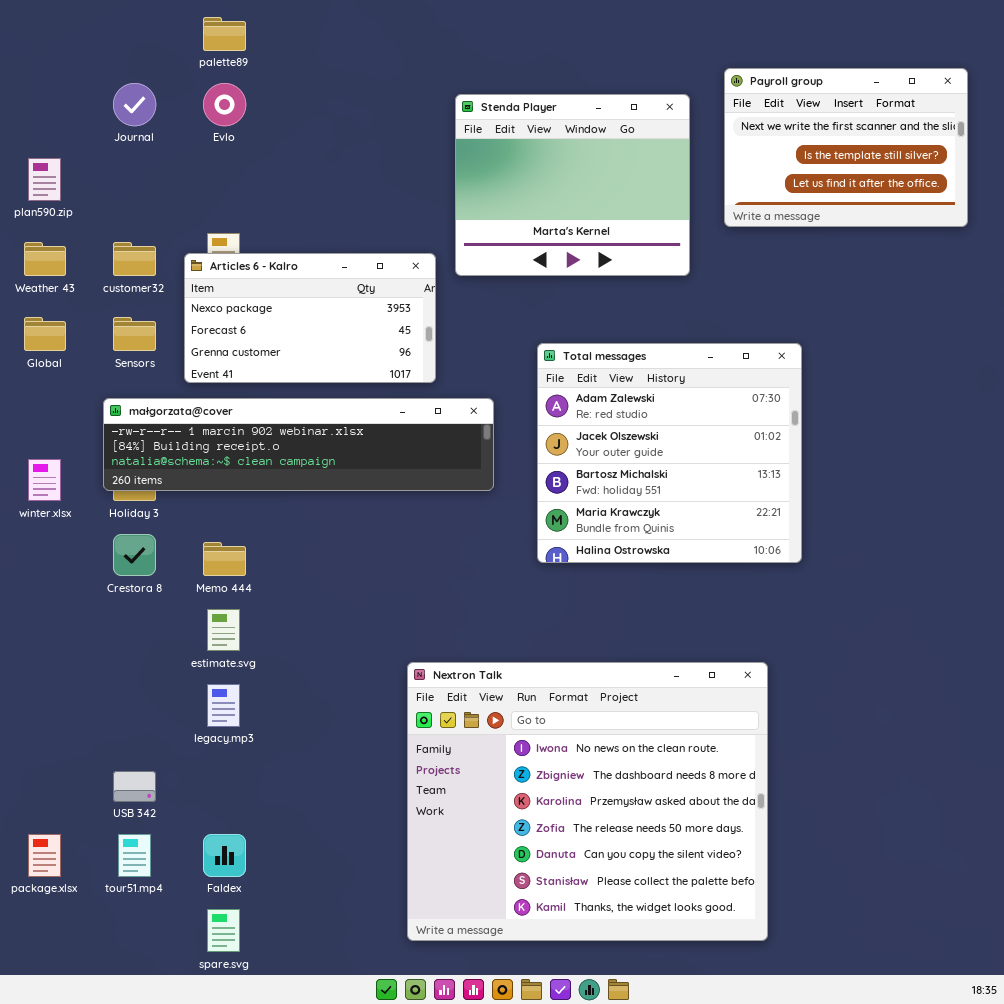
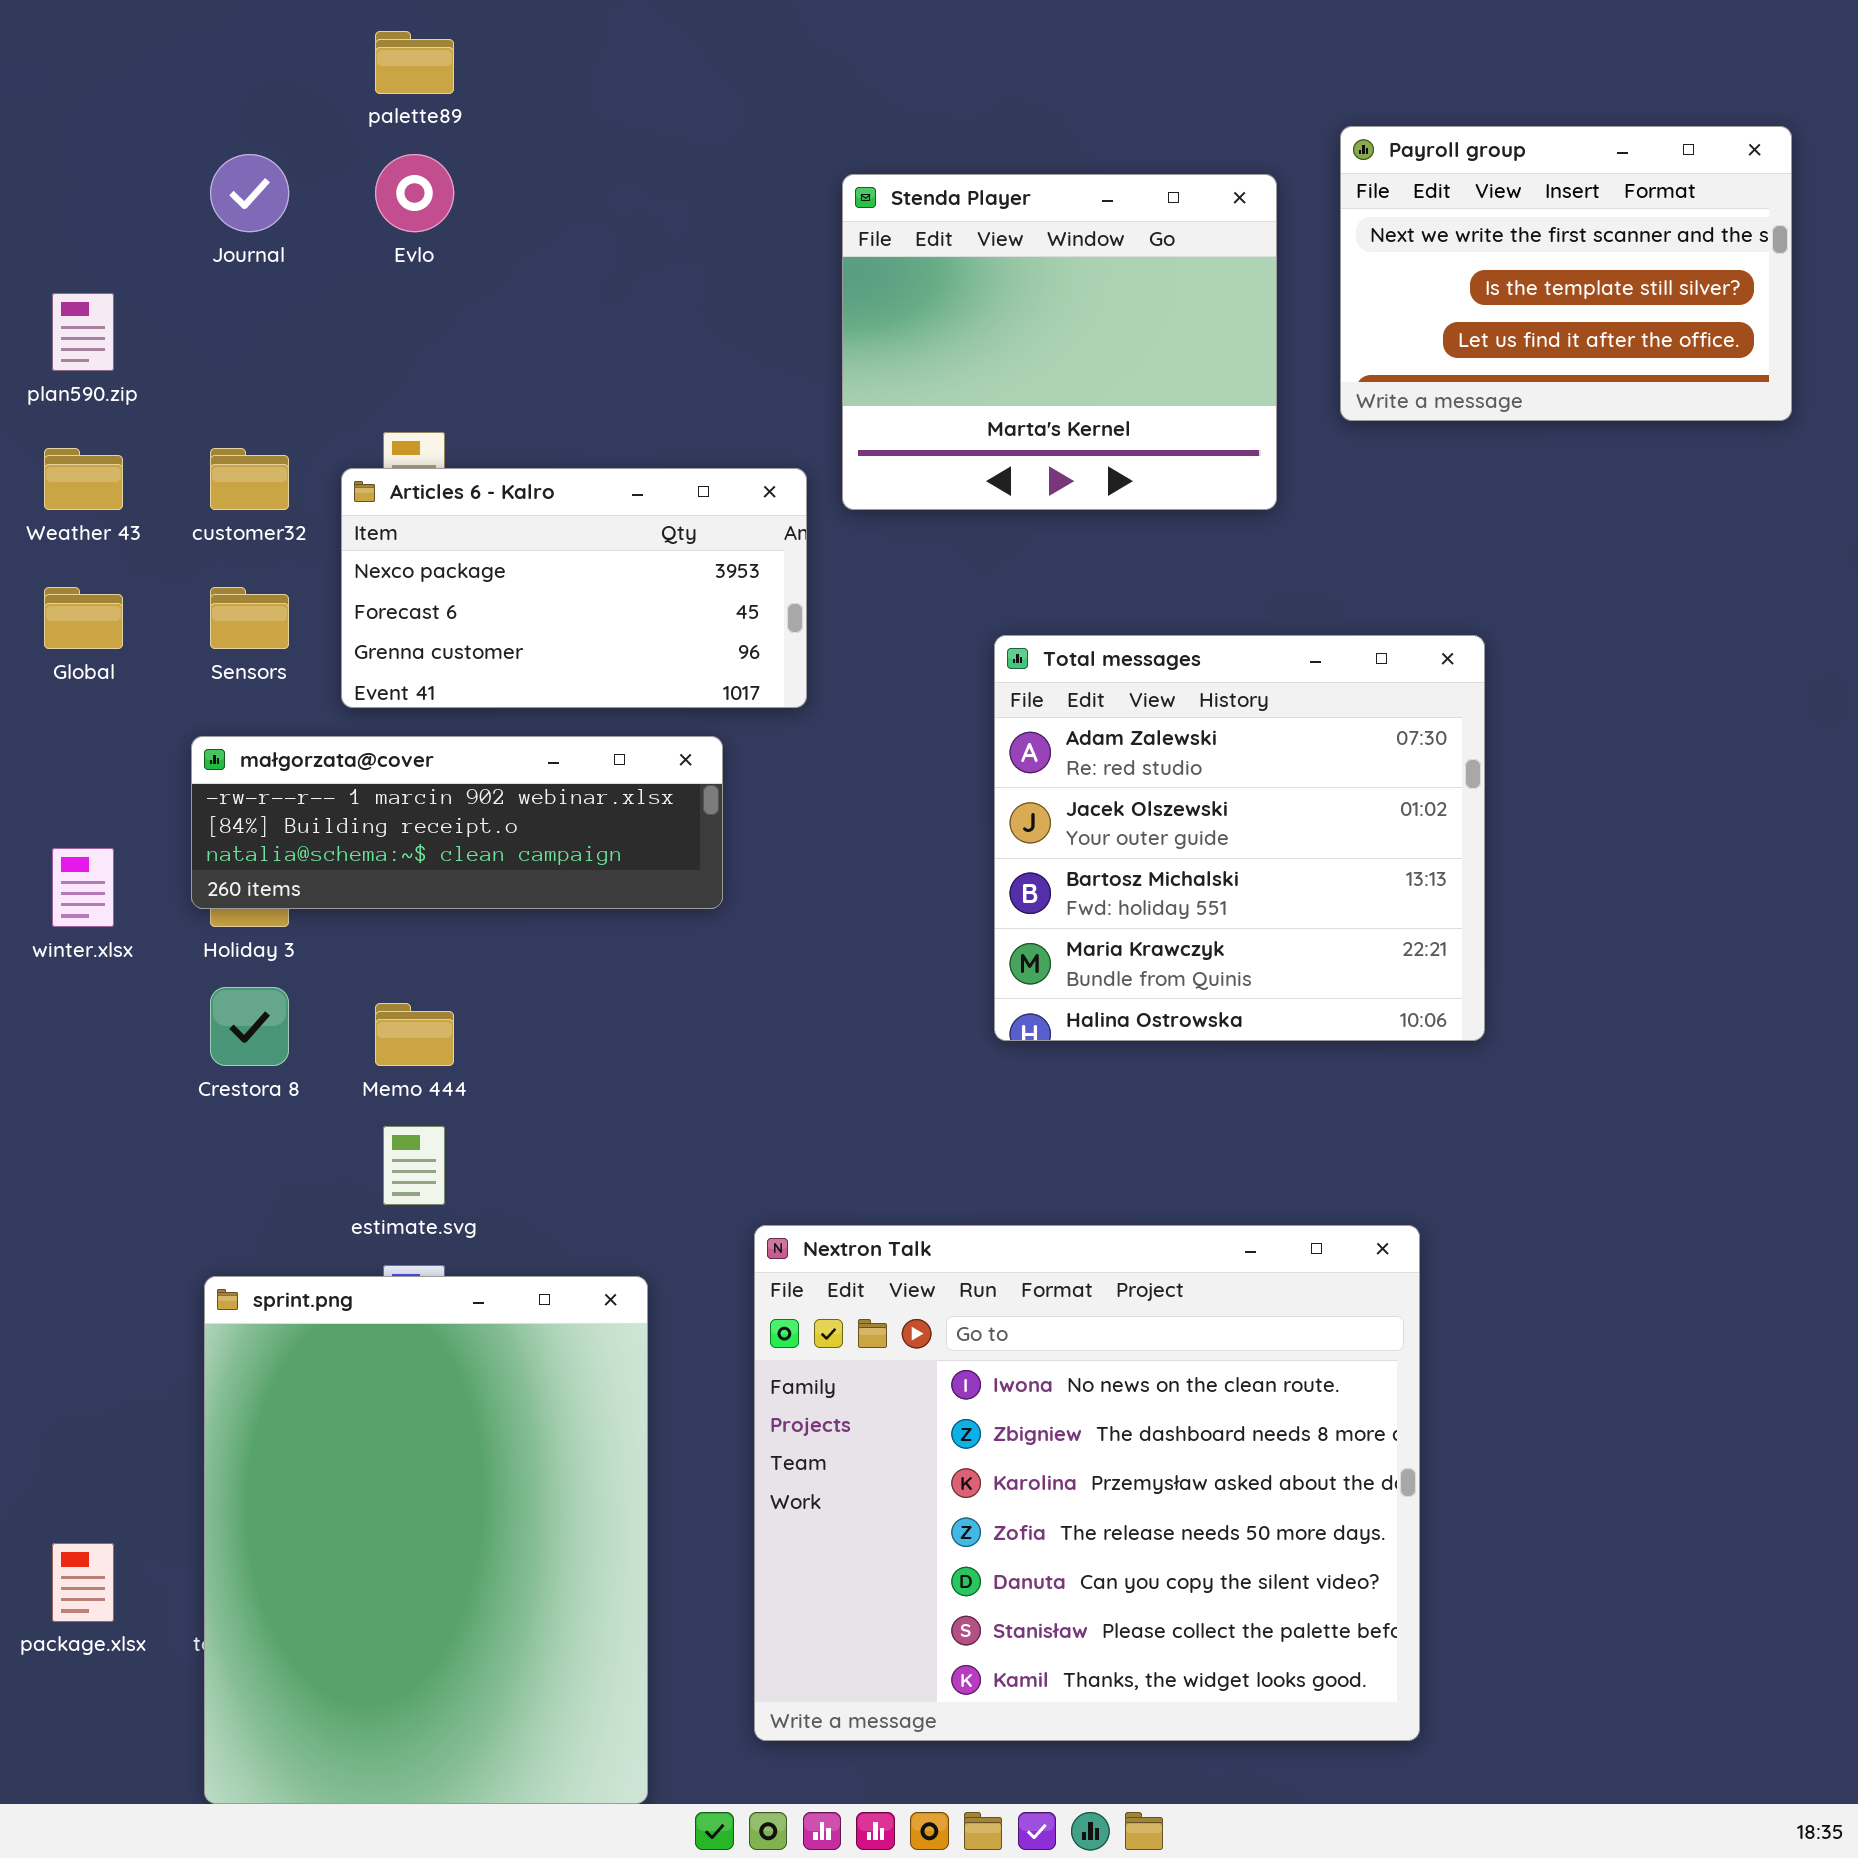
małgorzata@cover: [103,398,494,491] -> [191,736,723,909], resized
sprint.png: none -> [204,1276,648,1804], opened

